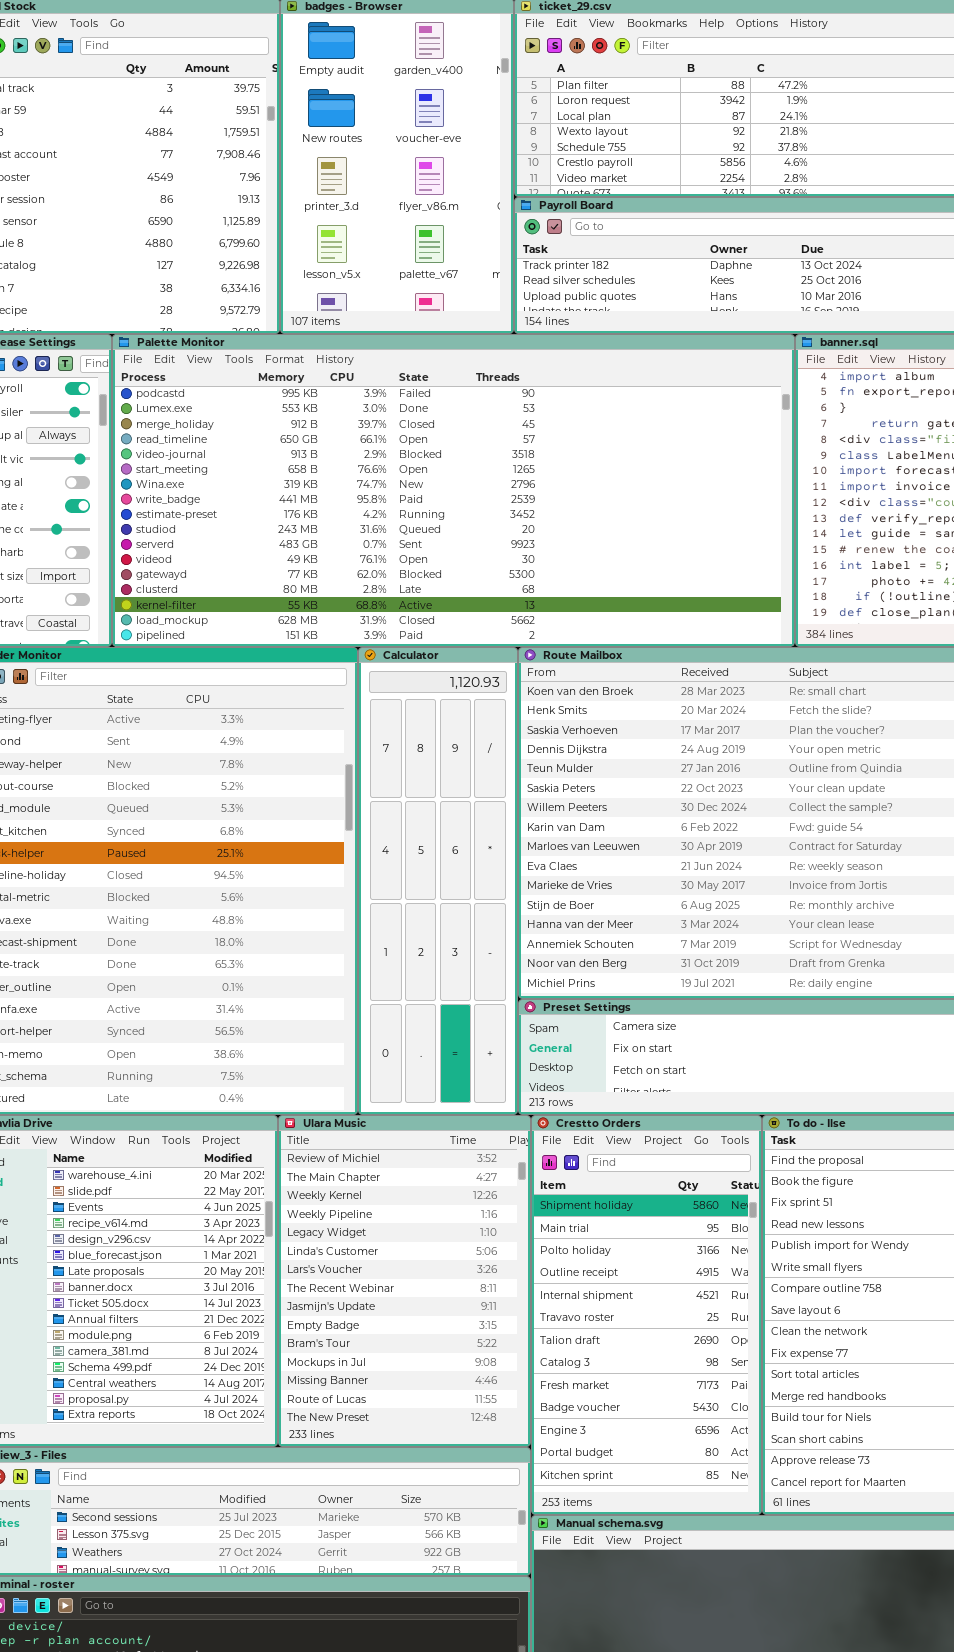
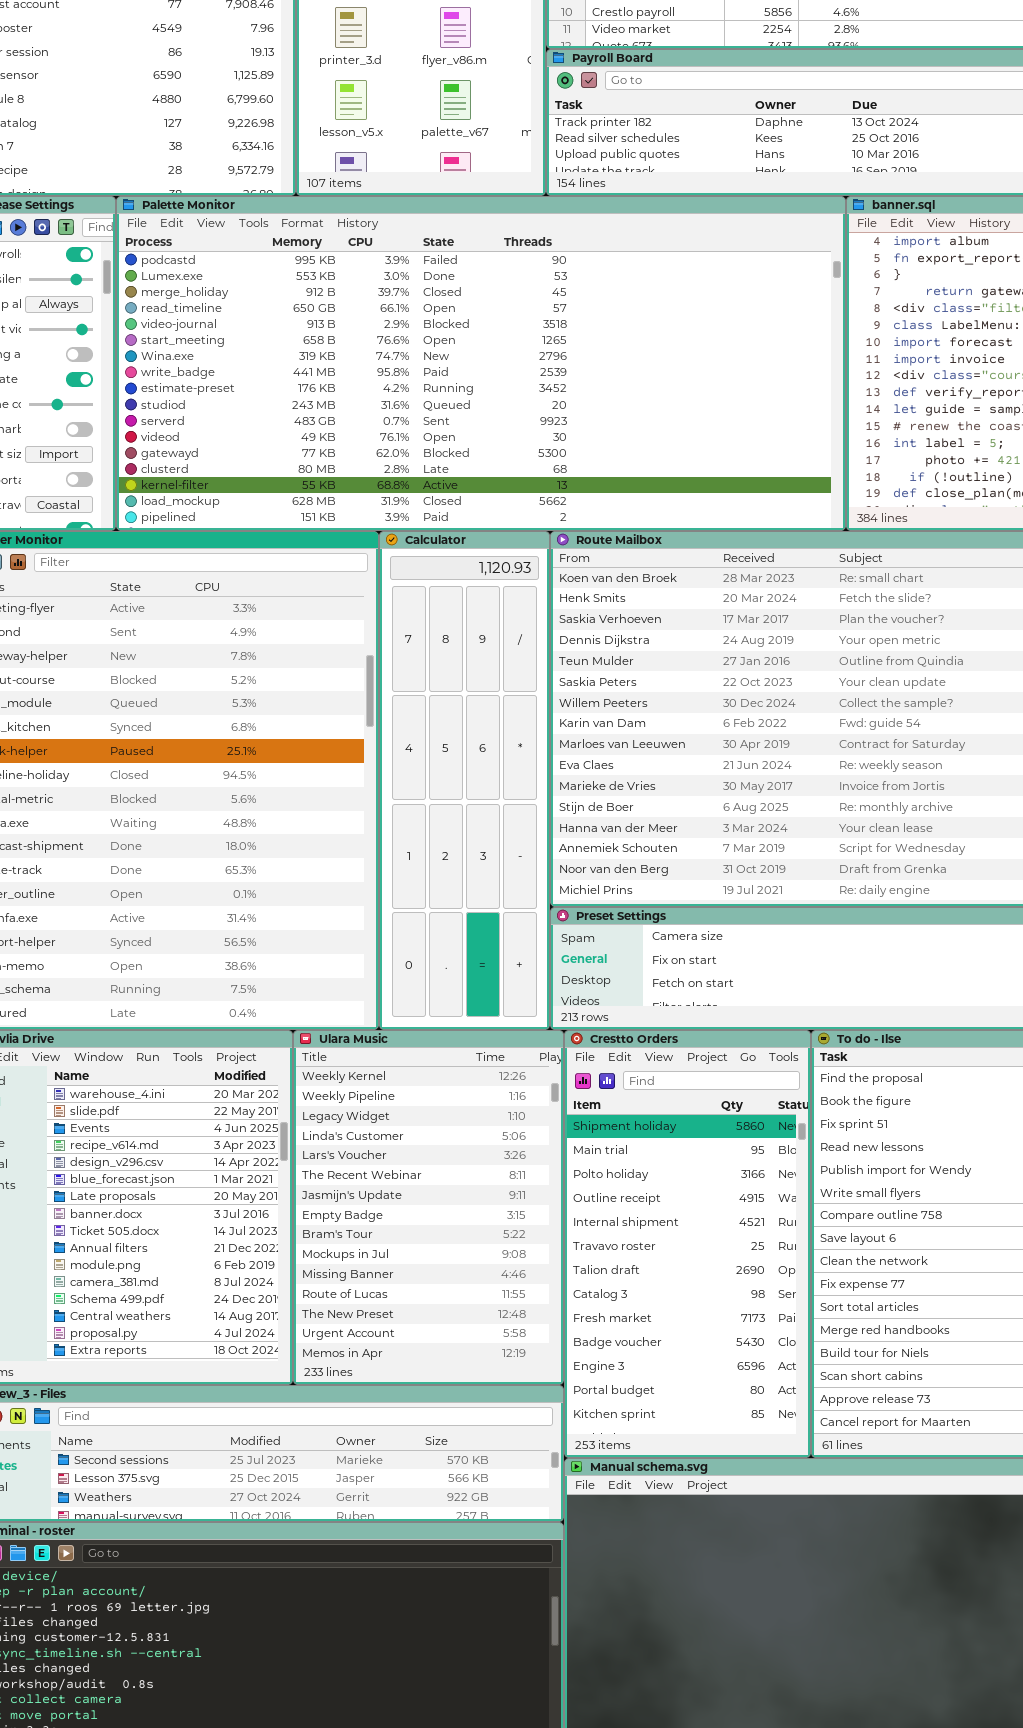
Ulara Music: [278,1115,531,1447] -> [293,1030,564,1385], scrolled down 2 rows

